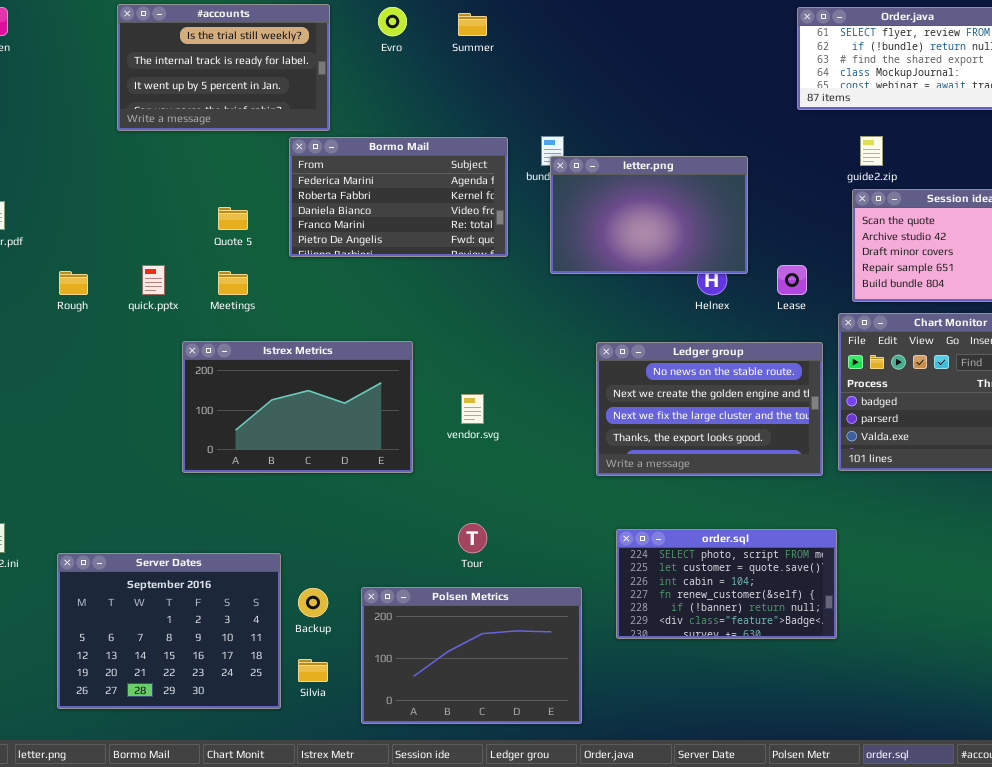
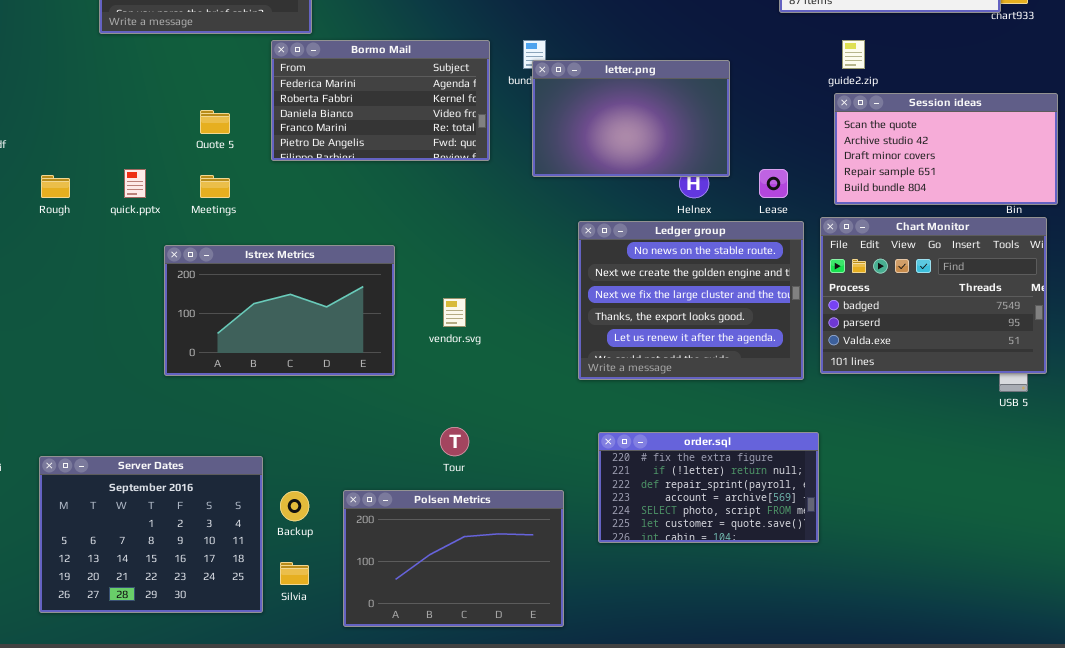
Ledger group: [596,342,823,476] -> [578,221,804,380], resized
order.sql: [616,529,837,639] -> [598,432,819,543], scrolled up 4 rows

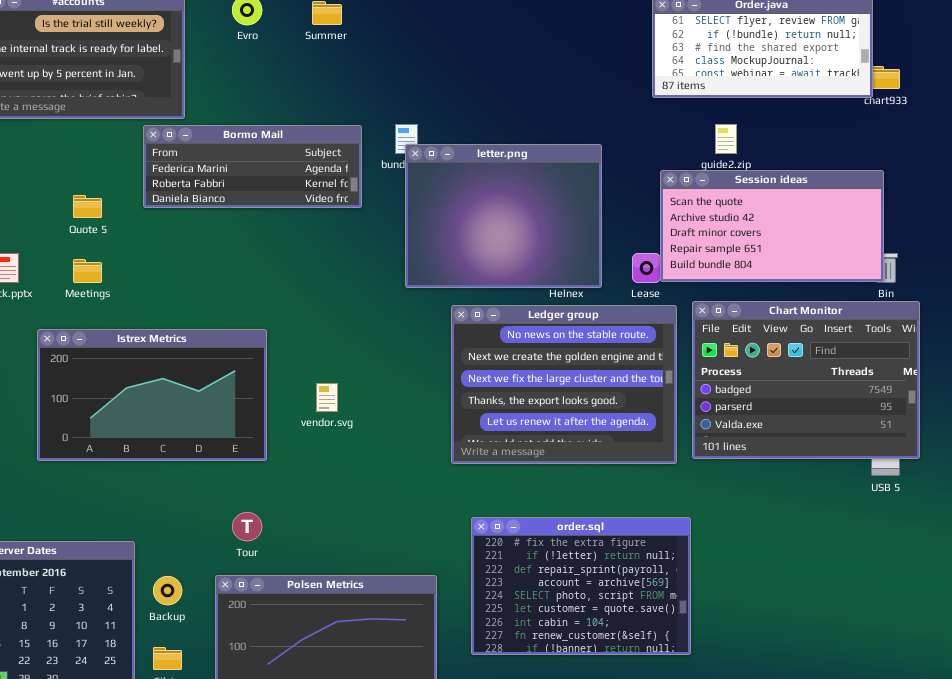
Bormo Mail: [271,40,490,161] -> [143,125,362,208], resized
letter.png: [532,60,730,177] -> [405,144,602,288], resized
Session ideas: [834,93,1058,205] -> [660,170,884,282], moved
Tour: [440,427,469,456] -> [232,512,262,541], moved
order.sql: [598,432,819,543] -> [471,517,691,655], resized

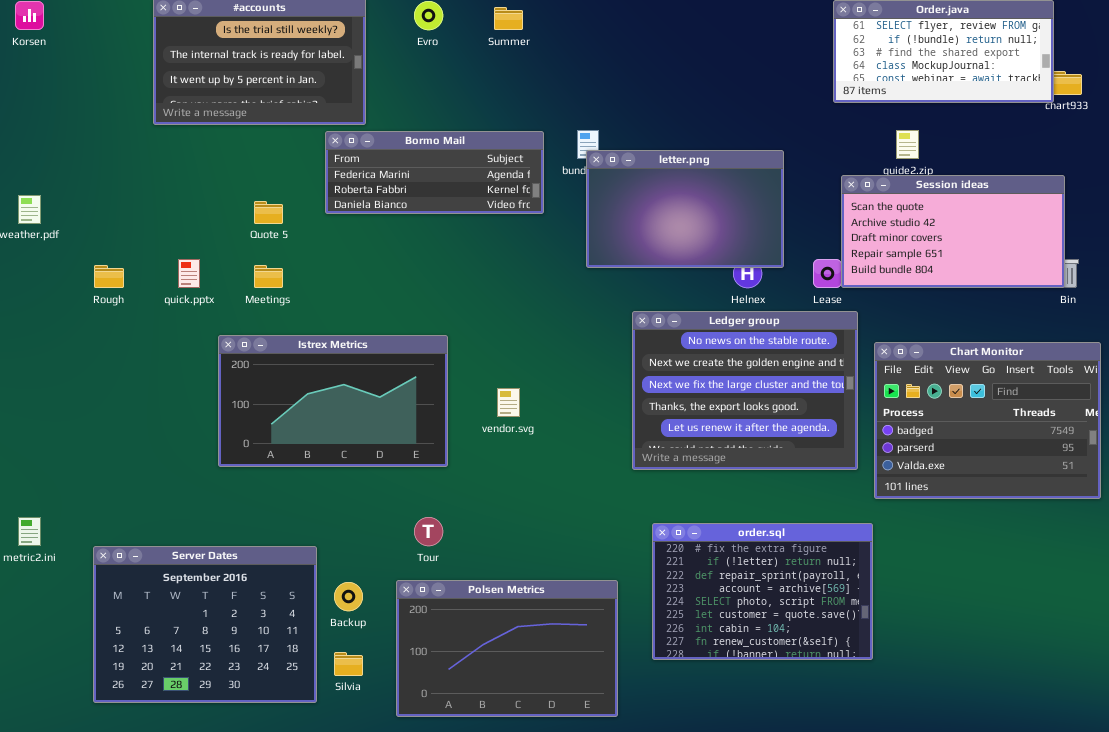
letter.png: [405,144,602,288] -> [586,150,784,268], resized
Chart Monitor: [692,301,920,459] -> [874,342,1101,499], moved

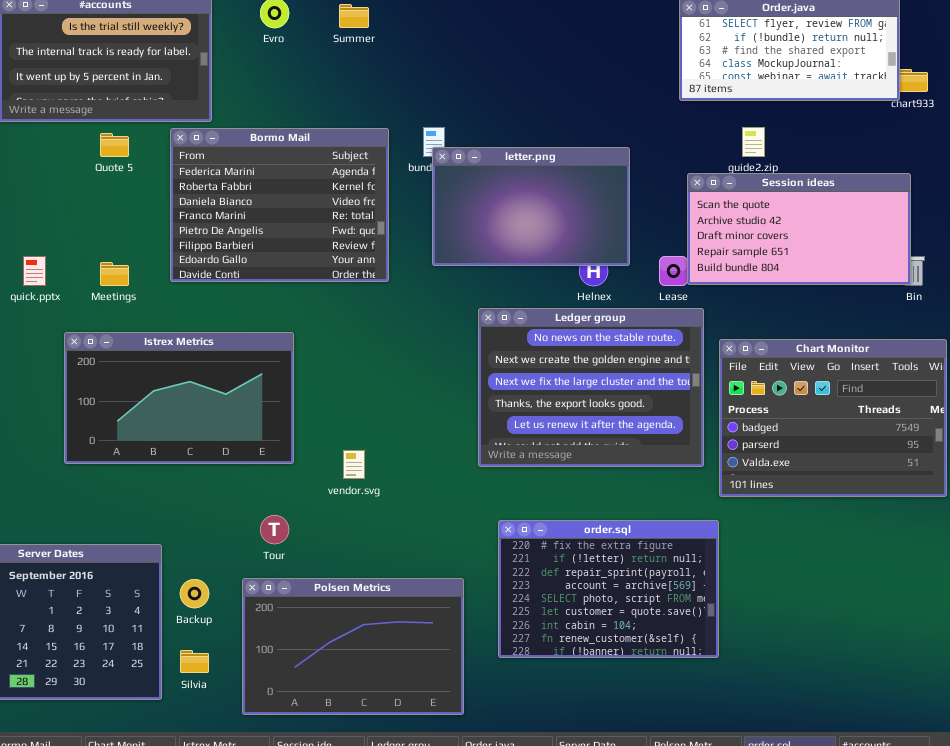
Bormo Mail: [325,131,544,214] -> [170,128,389,282], resized
Quote 5: [254,201,283,224] -> [100,133,129,157], moved
vendor.svg: [497,388,520,417] -> [343,450,365,479], moved

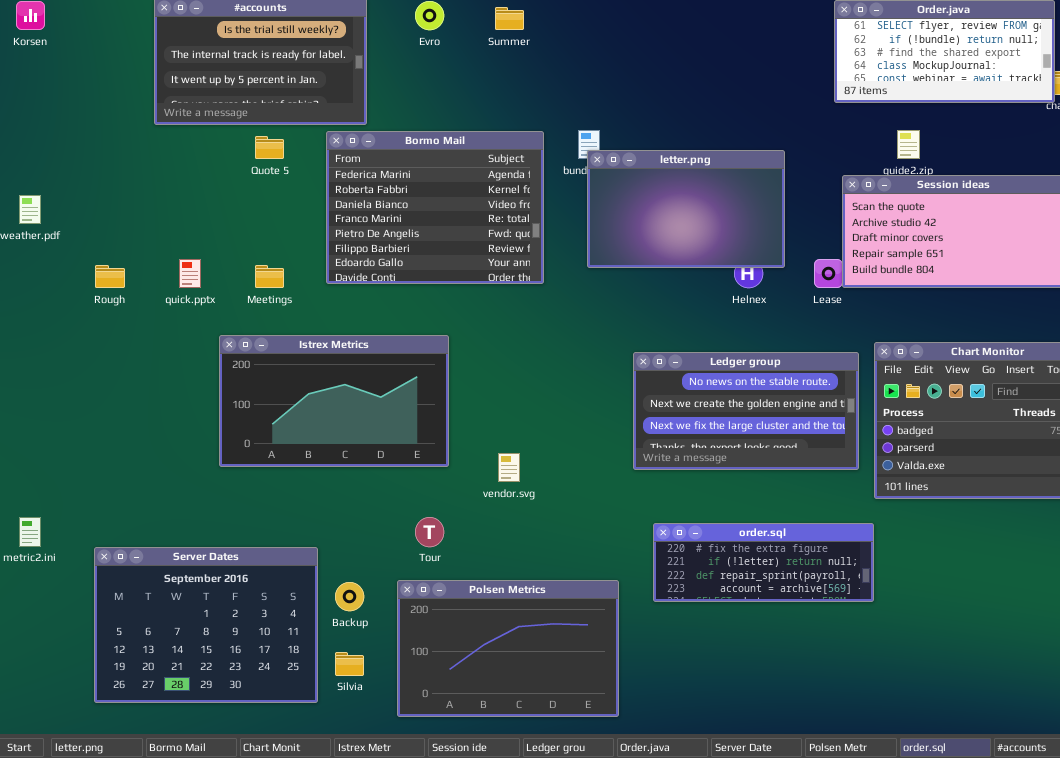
Ledger group: [478,308,704,467] -> [633,352,859,470], resized
order.sql: [498,520,719,658] -> [653,523,874,602], resized

